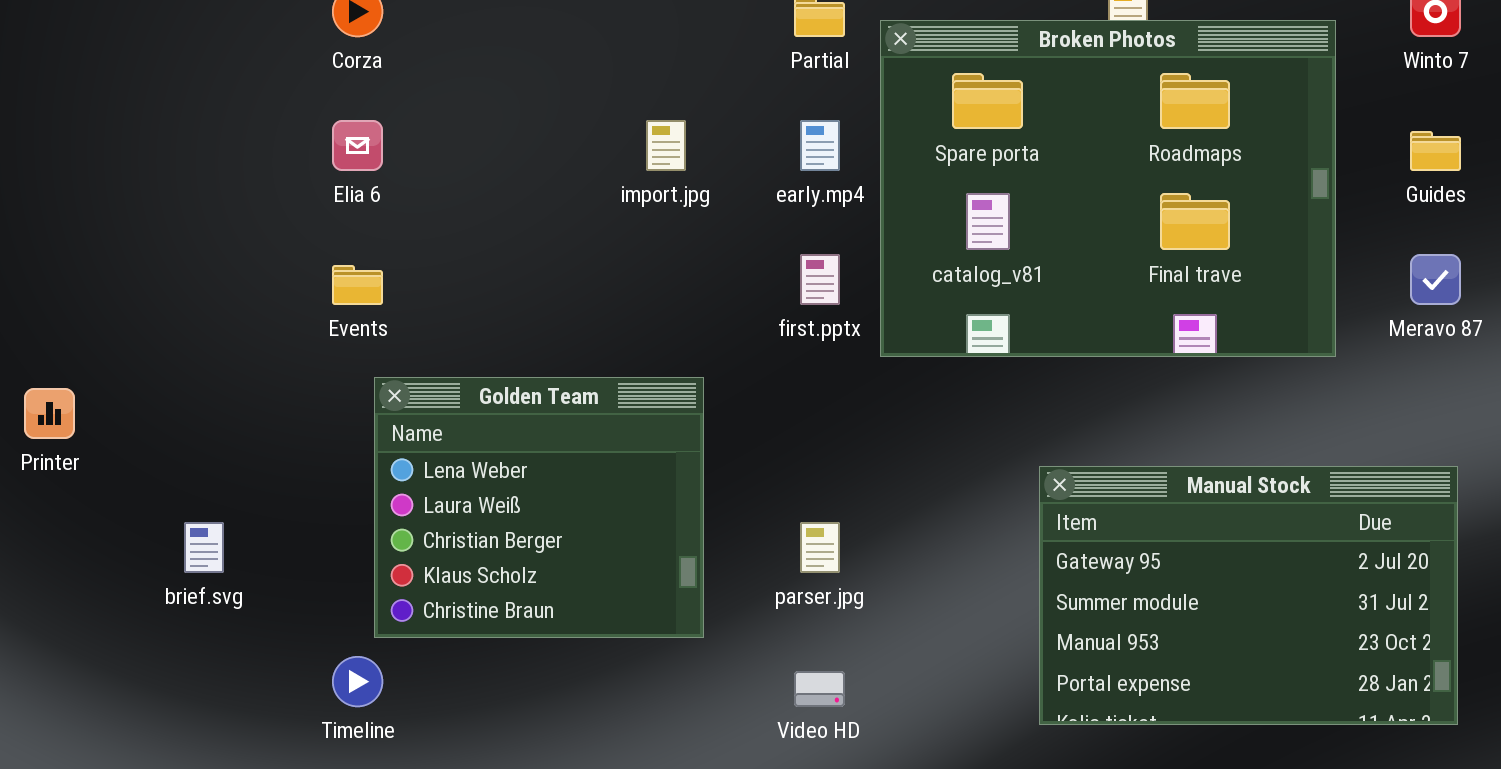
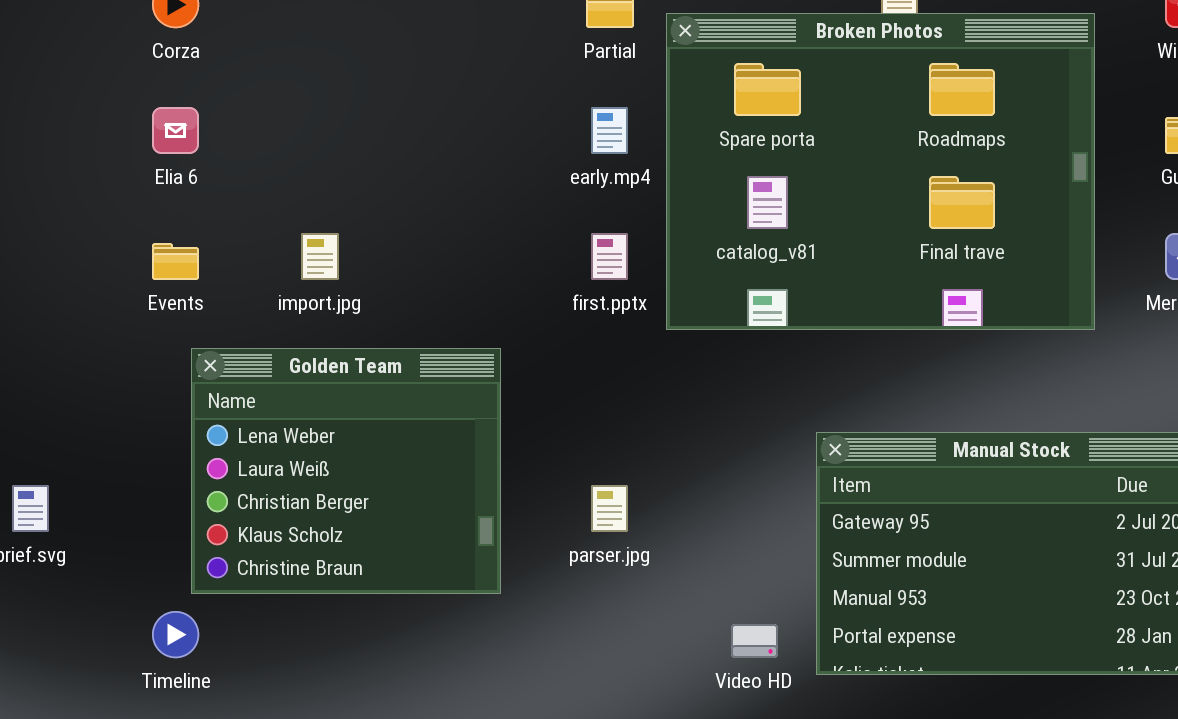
import.jpg: [646,120,686,171] -> [301,233,339,280], moved
Video HD: [794,671,845,707] -> [731,624,778,658], moved

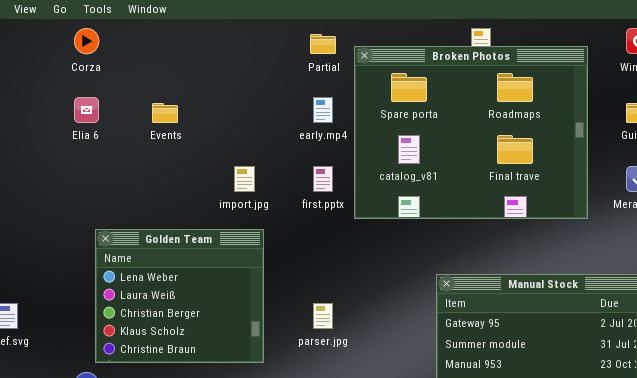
import.jpg: [301,233,339,280] -> [234,166,255,192], moved
Events: [152,243,199,280] -> [152,103,178,123], moved

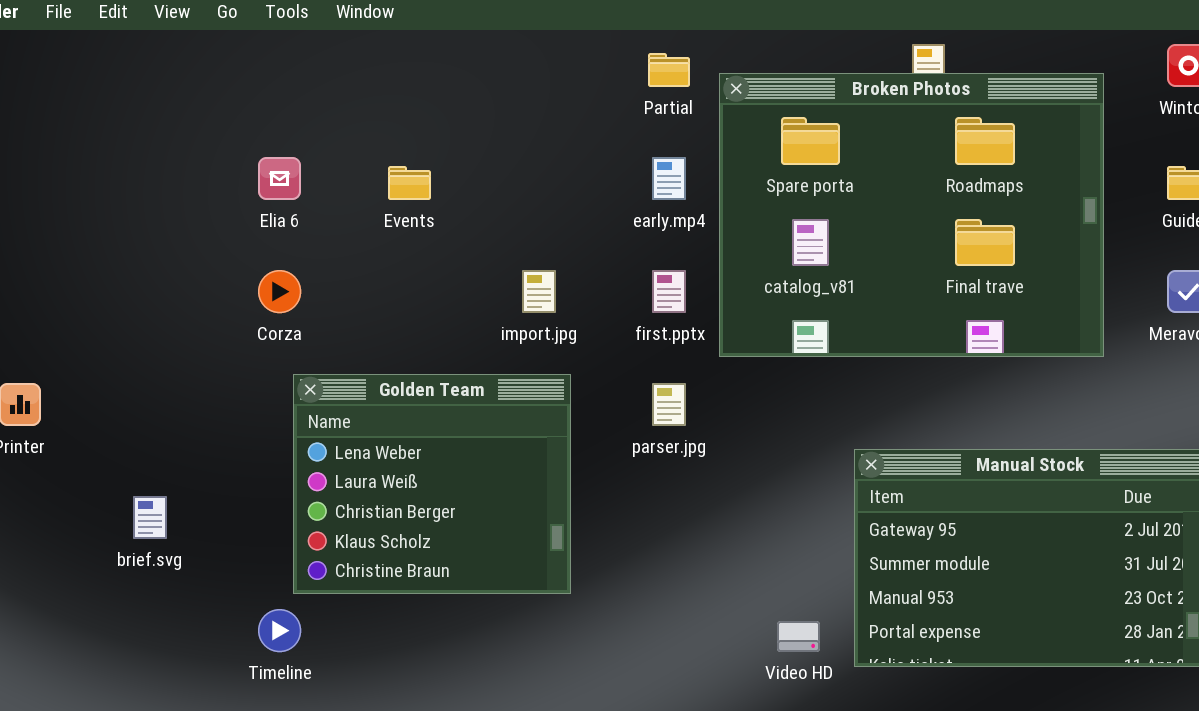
Corza: [74,28,99,54] -> [258,270,301,313], moved
parser.jpg: [313,303,333,329] -> [652,383,686,426], moved

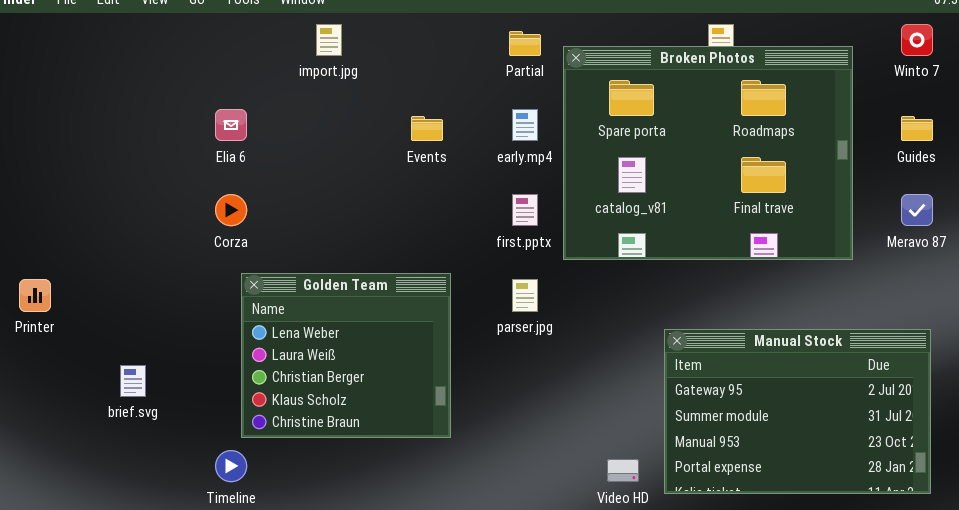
Events: [388,166,431,200] -> [411,116,443,141], moved
import.jpg: [522,270,556,313] -> [316,24,342,56], moved

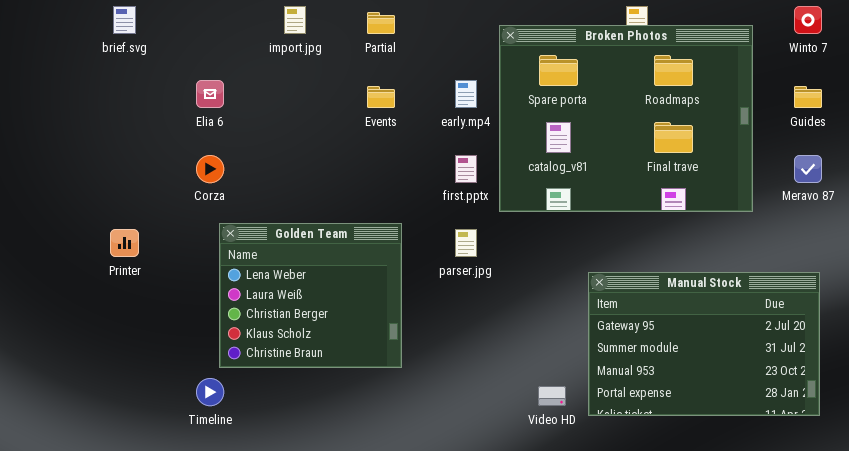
Partial: [509,31,541,56] -> [367,12,395,34], moved
Printer: [19,279,51,312] -> [110,229,139,257], moved
brief.svg: [120,365,146,397] -> [113,6,136,34], moved

